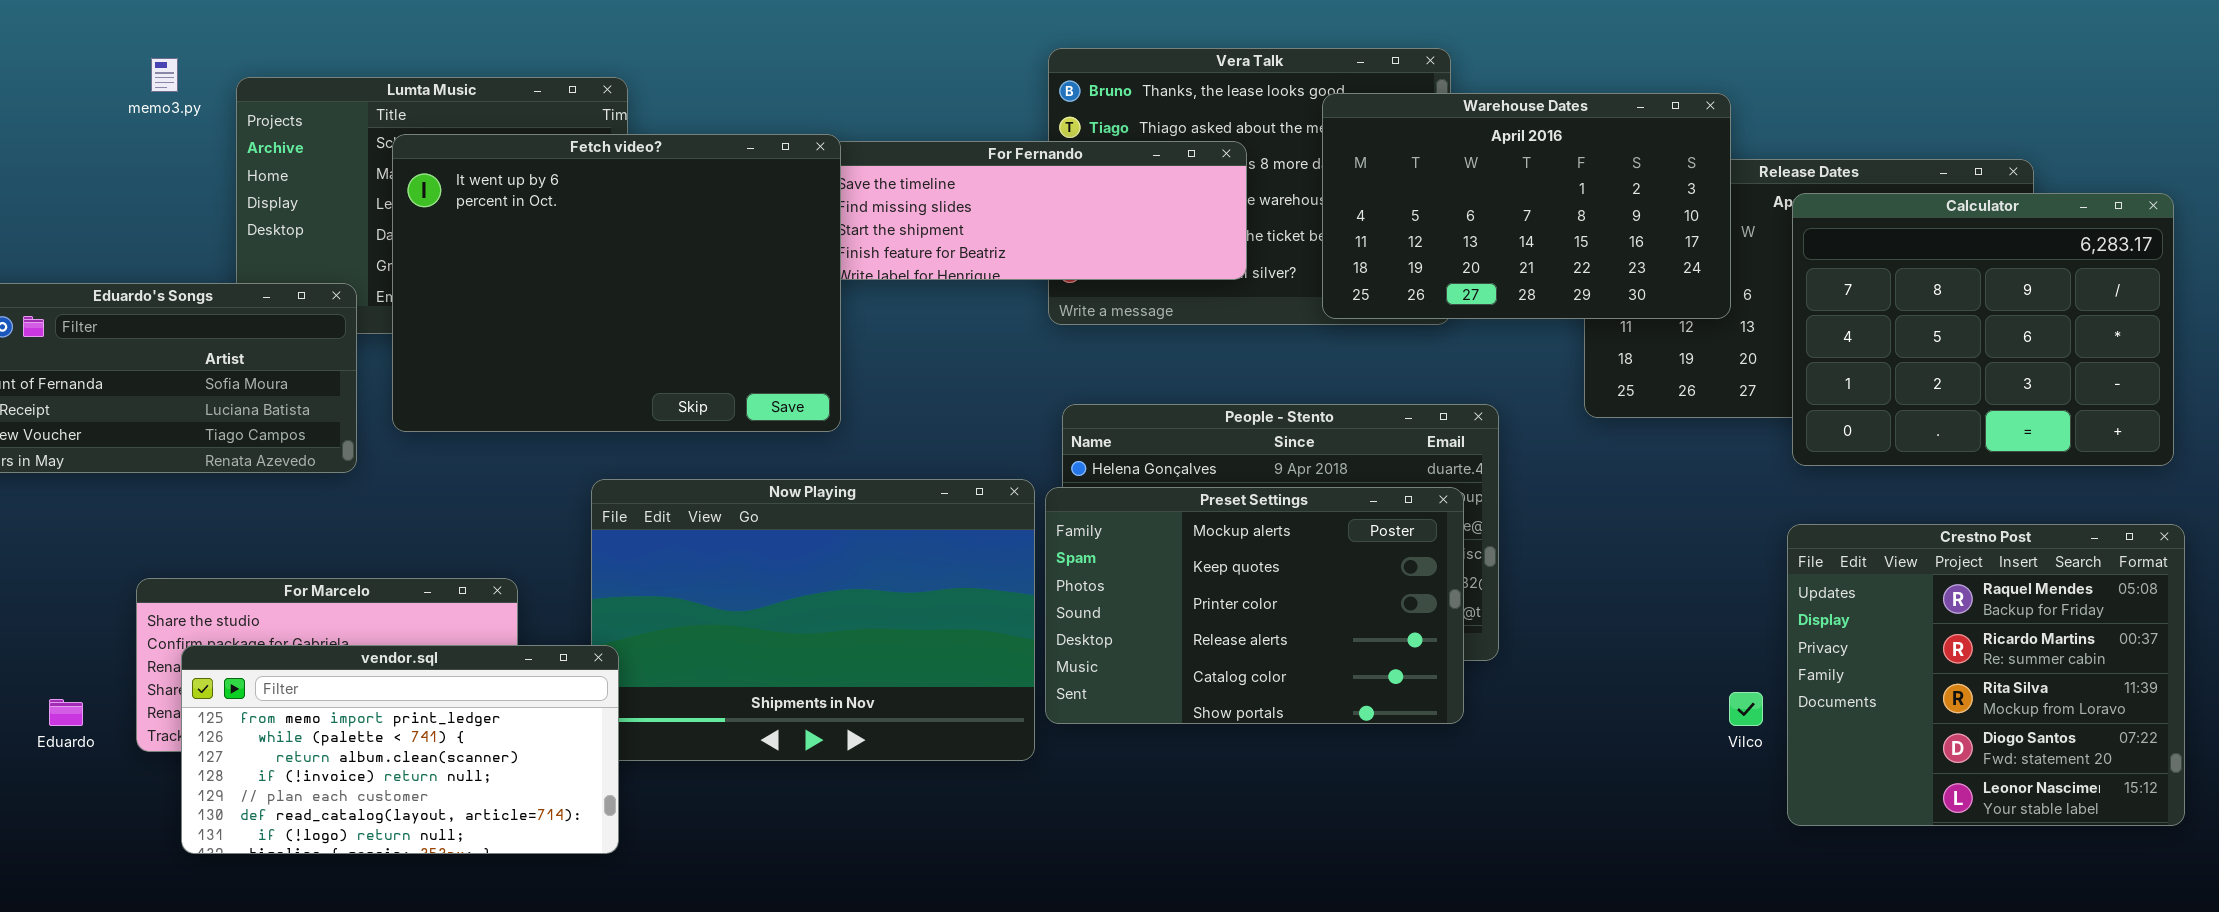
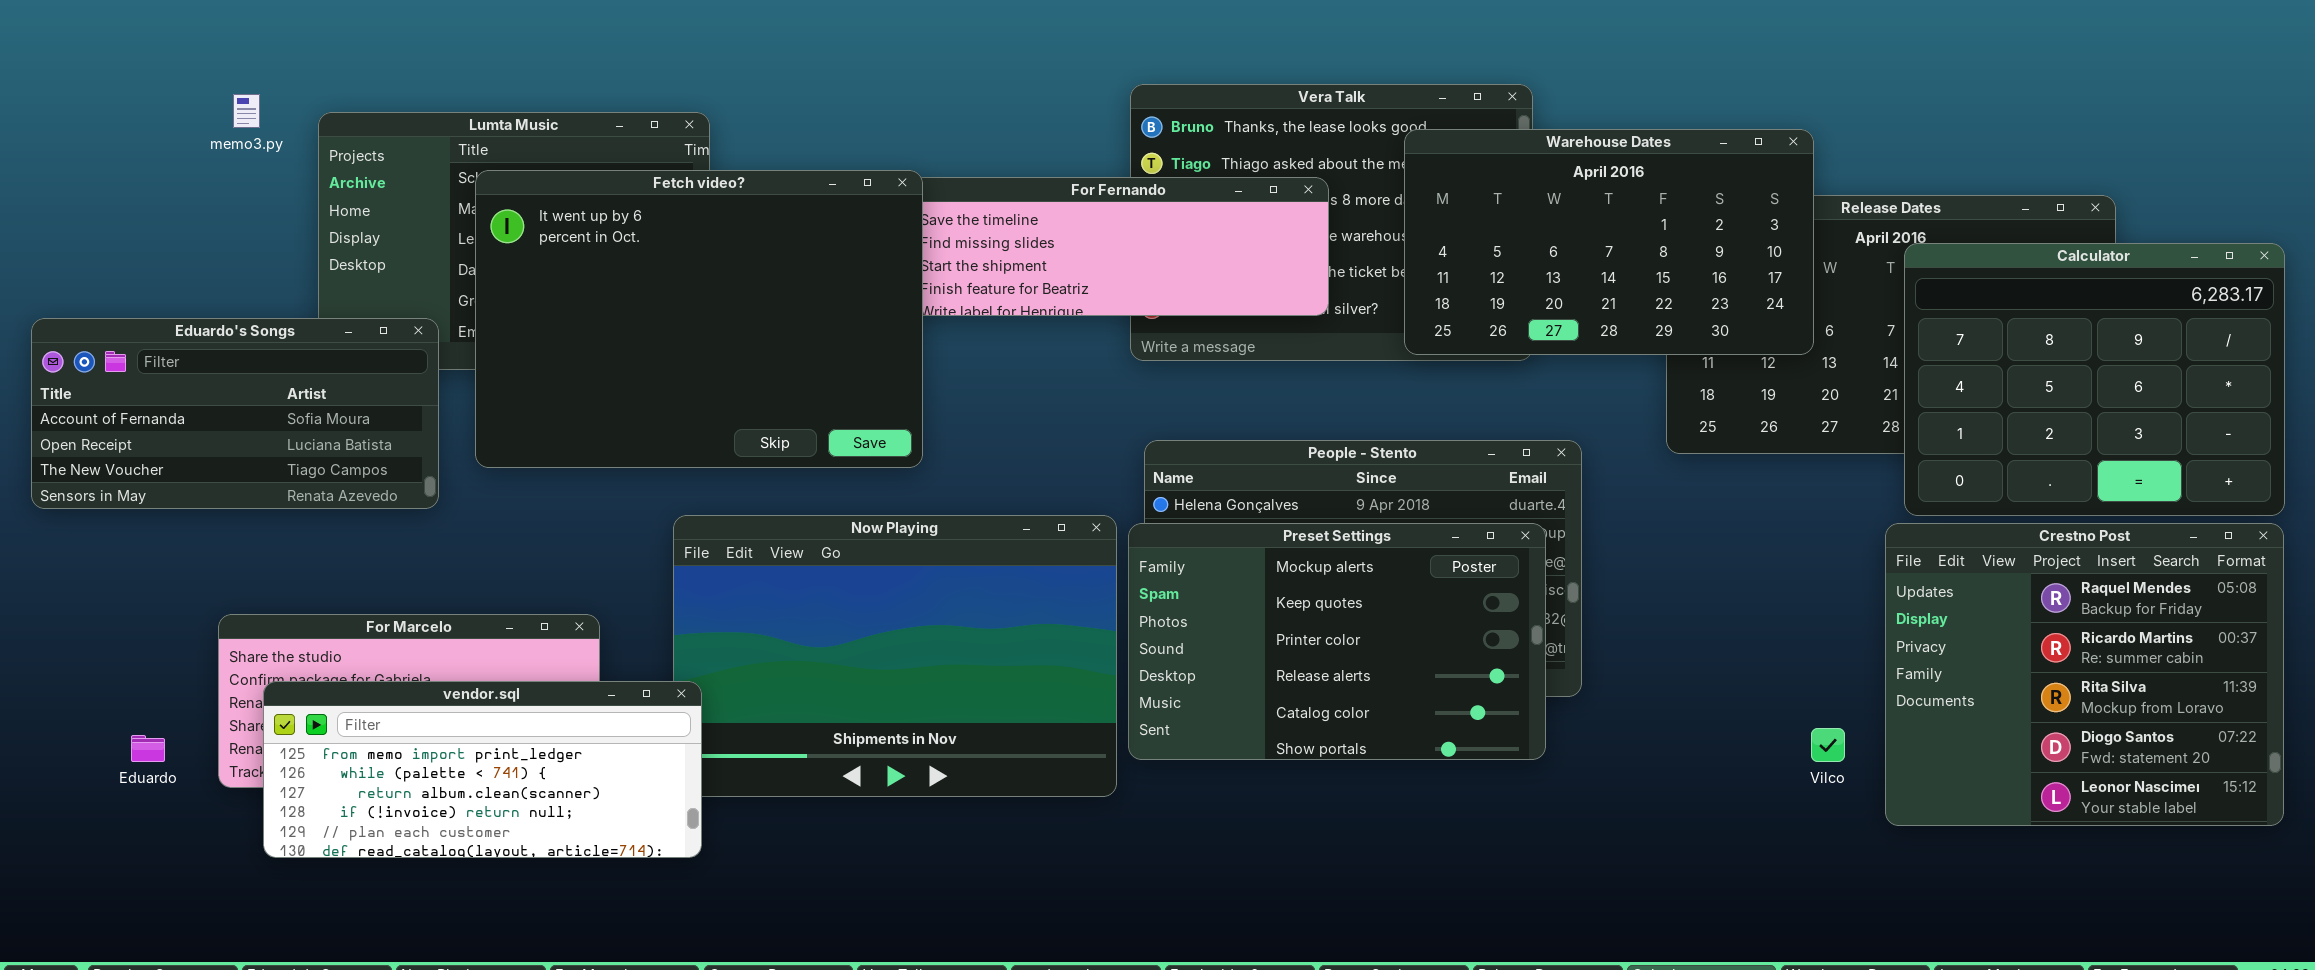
Calculator: [1792,193,2174,466] -> [1904,243,2285,516], moved
Crestno Post: [1787,524,2185,826] -> [1885,523,2284,826], moved
vendor.sql: [181,645,619,854] -> [263,681,702,858], resized

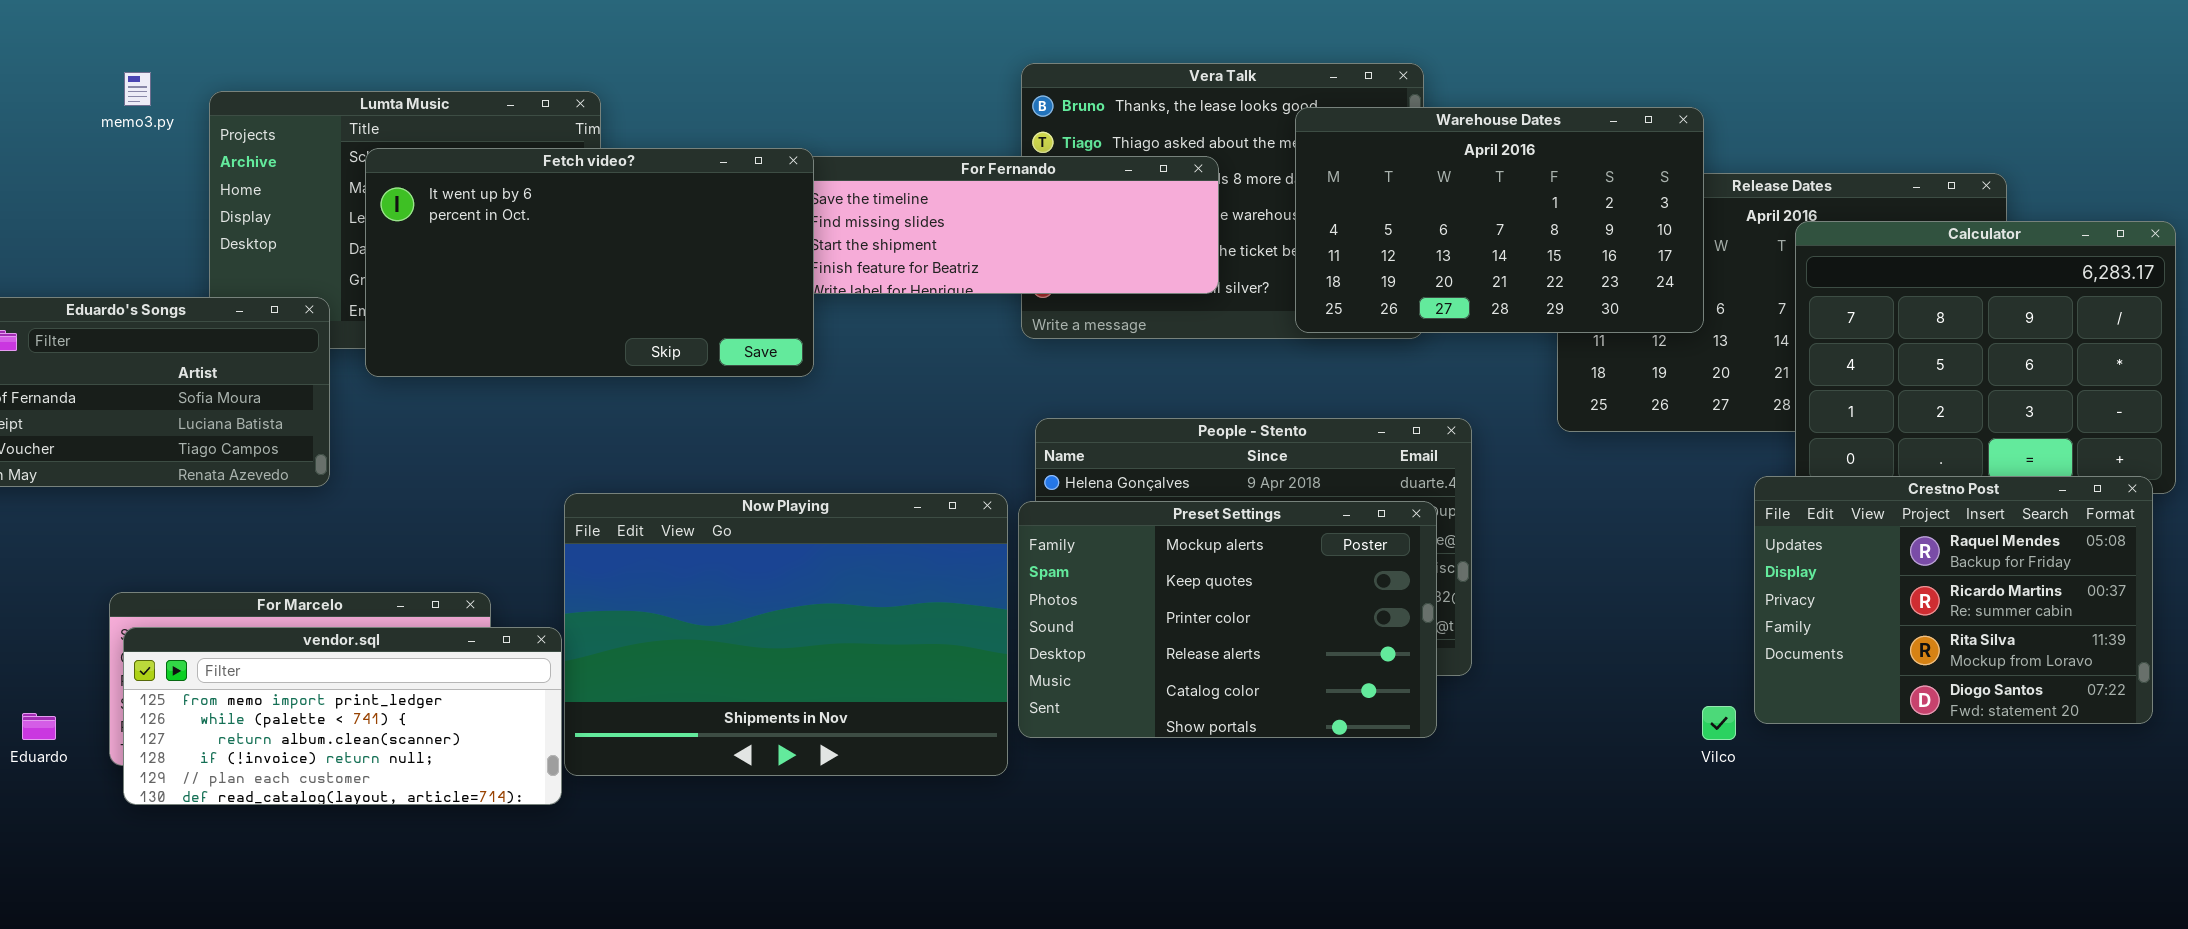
Fetch video?: [475,170,923,468] -> [365,148,814,377], resized
Crestno Post: [1885,523,2284,826] -> [1754,476,2153,724], moved, resized
vendor.sql: [263,681,702,858] -> [123,627,562,805], moved

